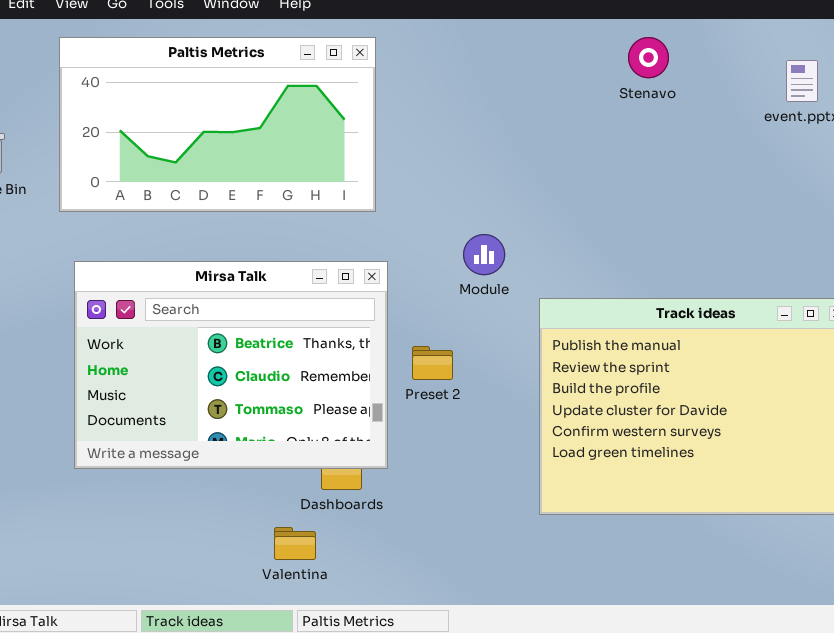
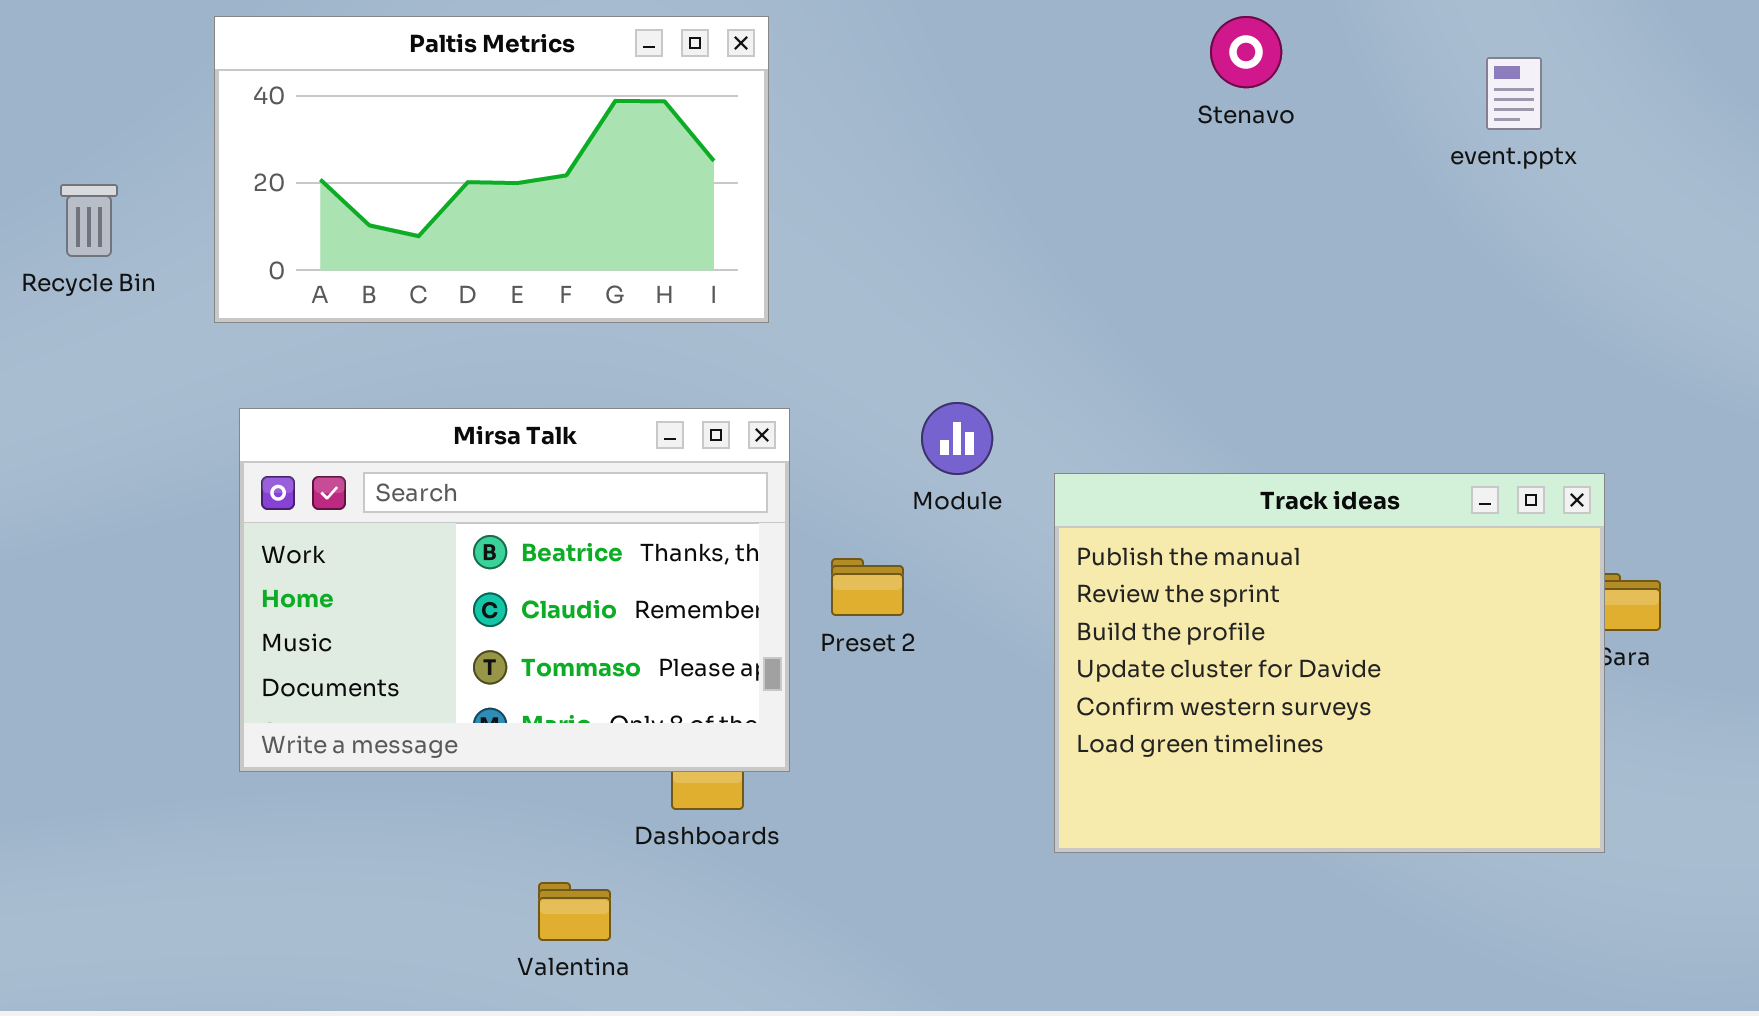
Module: [463,234,505,275] -> [921,402,993,475], moved
Valentina: [274,527,316,560] -> [538,882,611,941], moved

